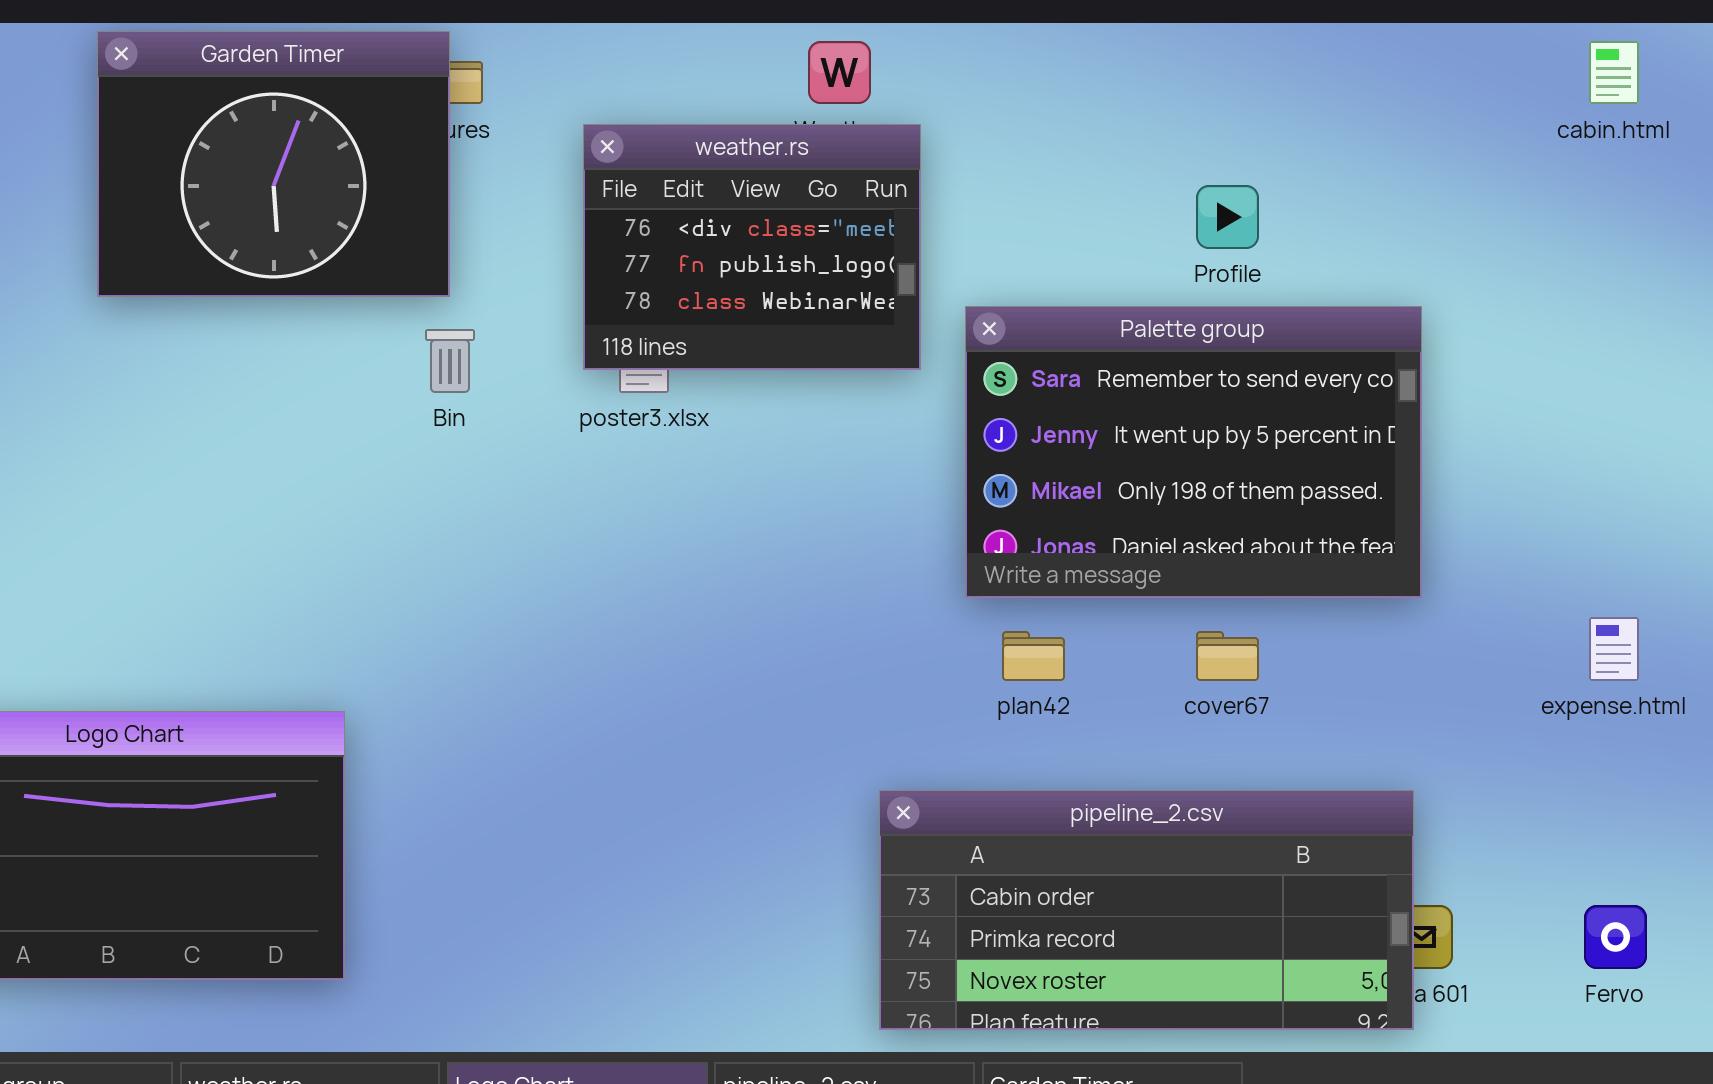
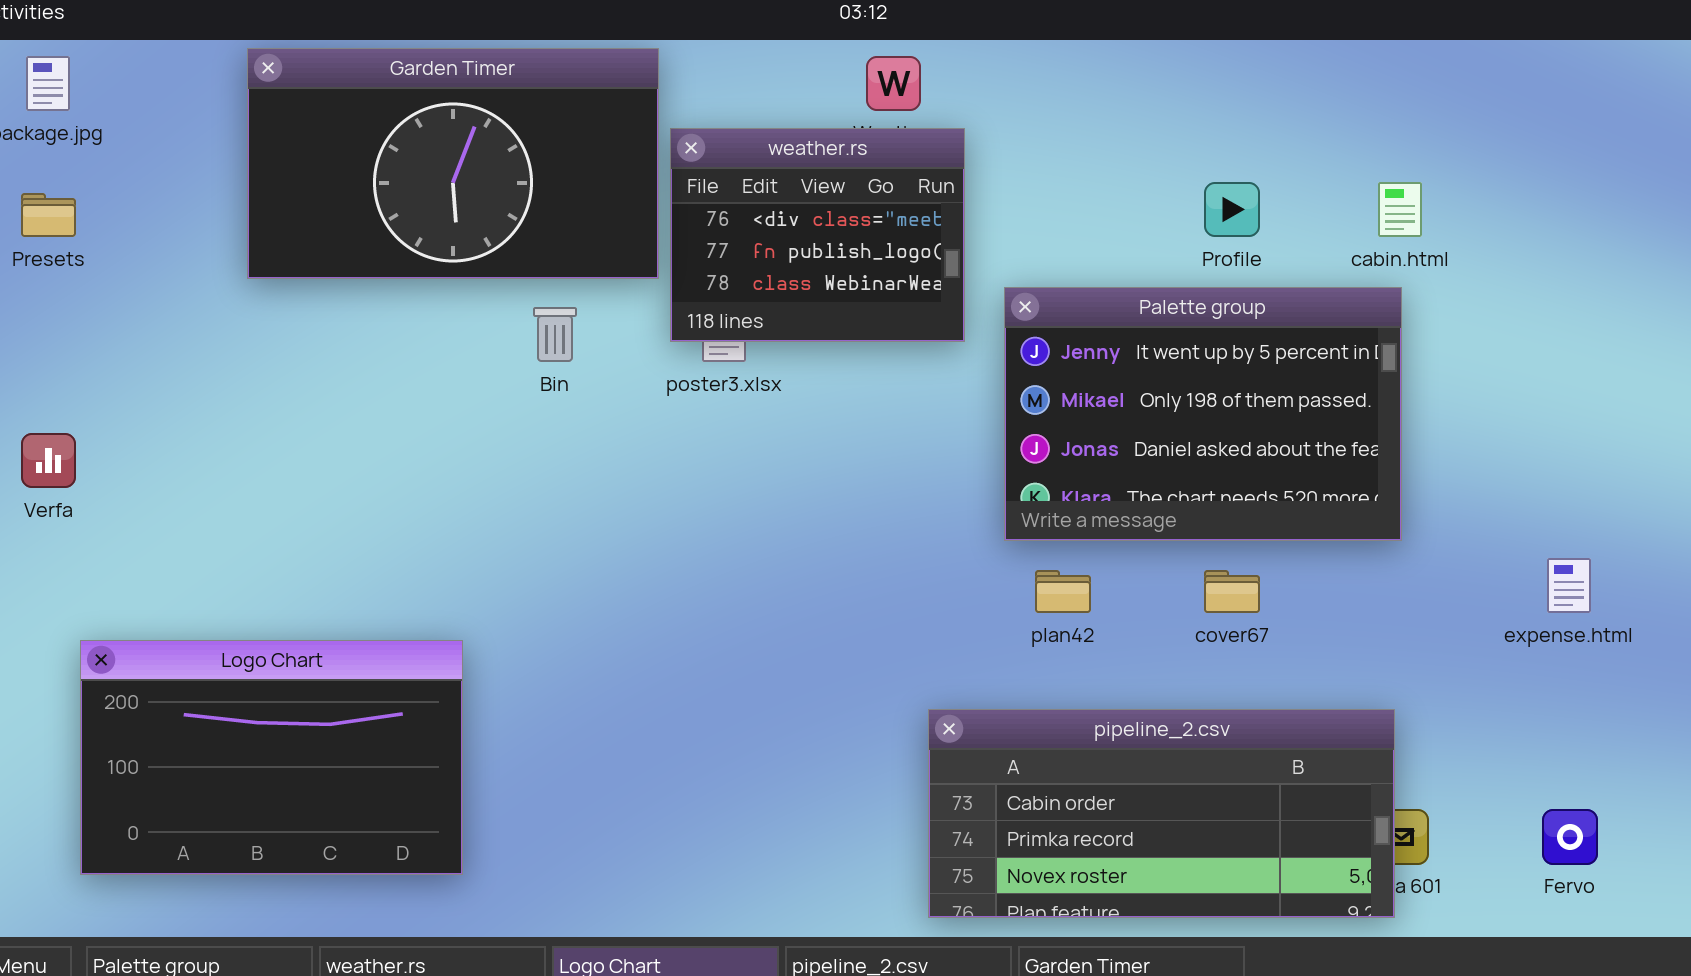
Garden Timer: [97,31,450,297] -> [247,48,659,279], resized
cabin.html: [1589,41,1639,104] -> [1378,182,1422,237], moved
Palette group: [965,306,1422,598] -> [1004,287,1402,541], scrolled down 1 row

